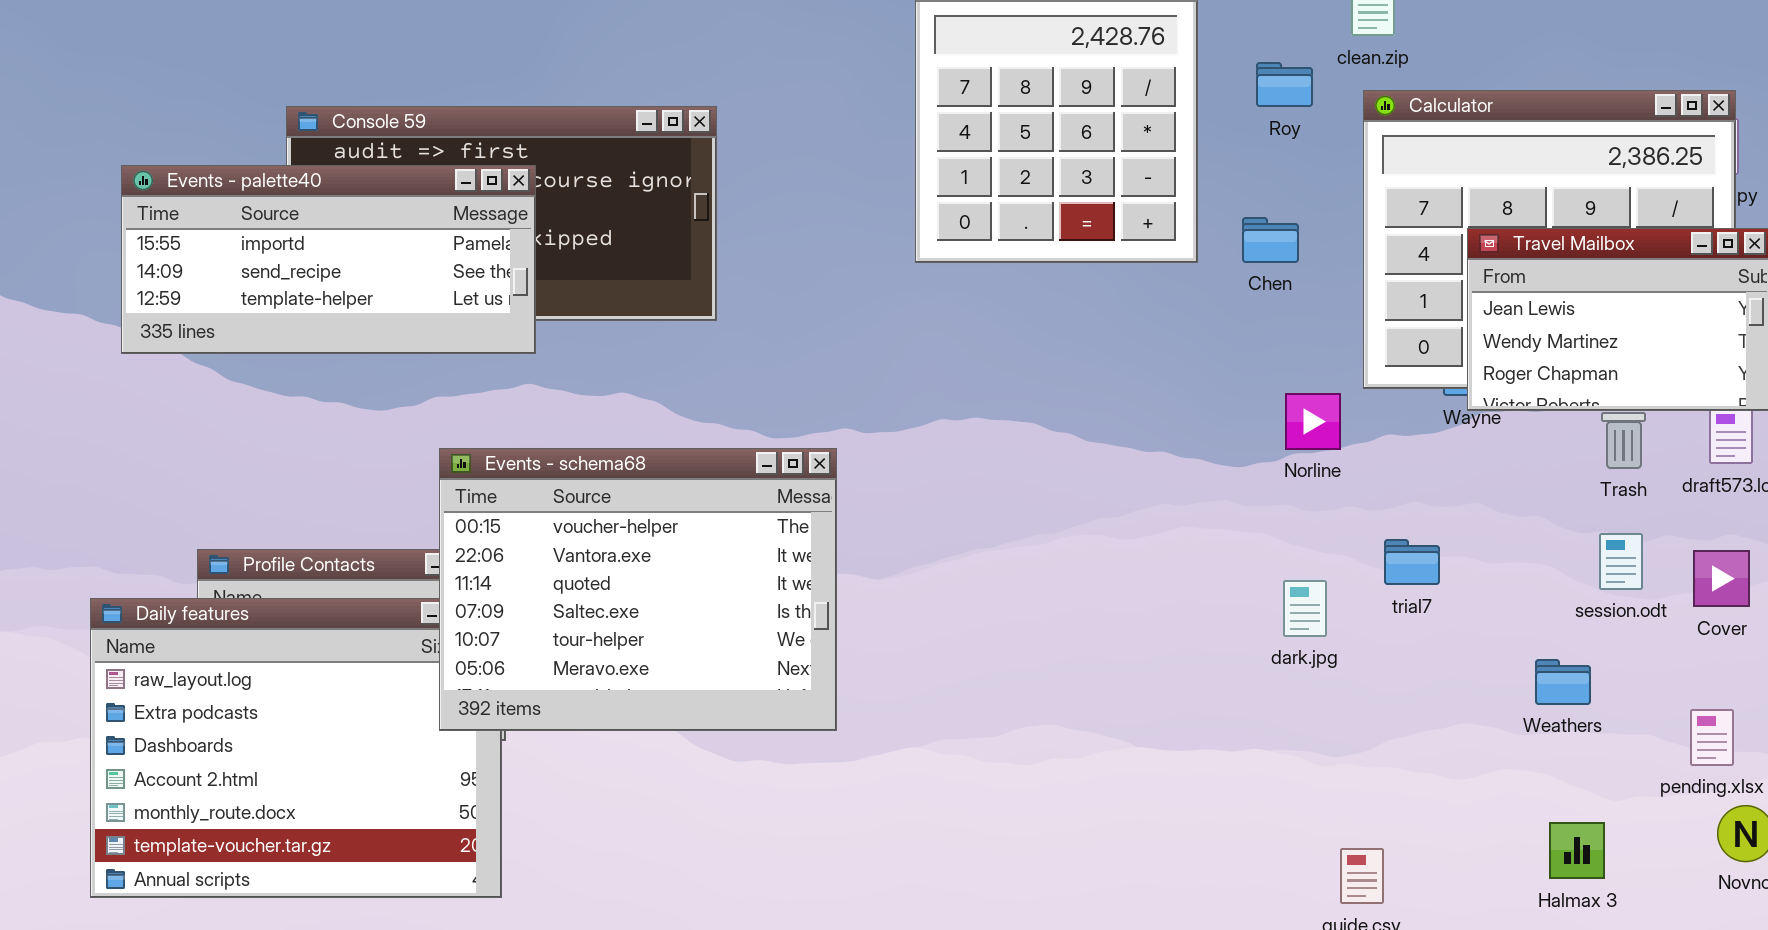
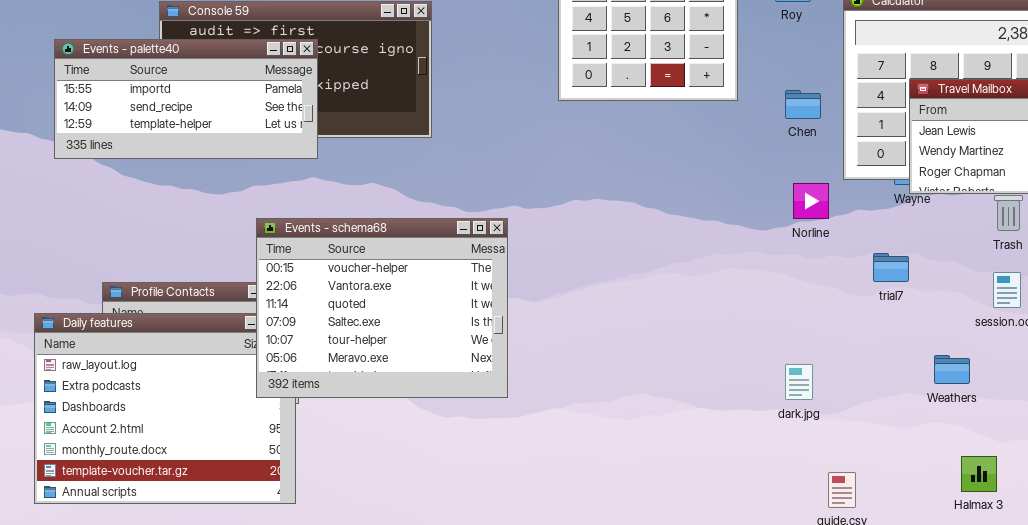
Chen: [1242,217,1299,263] -> [785,90,821,119], moved
trial7: [1384,539,1440,585] -> [873,253,909,282], moved
dark.jpg: [1283,580,1327,637] -> [785,364,813,400], moved
Weathers: [1535,659,1591,705] -> [934,355,970,384], moved

